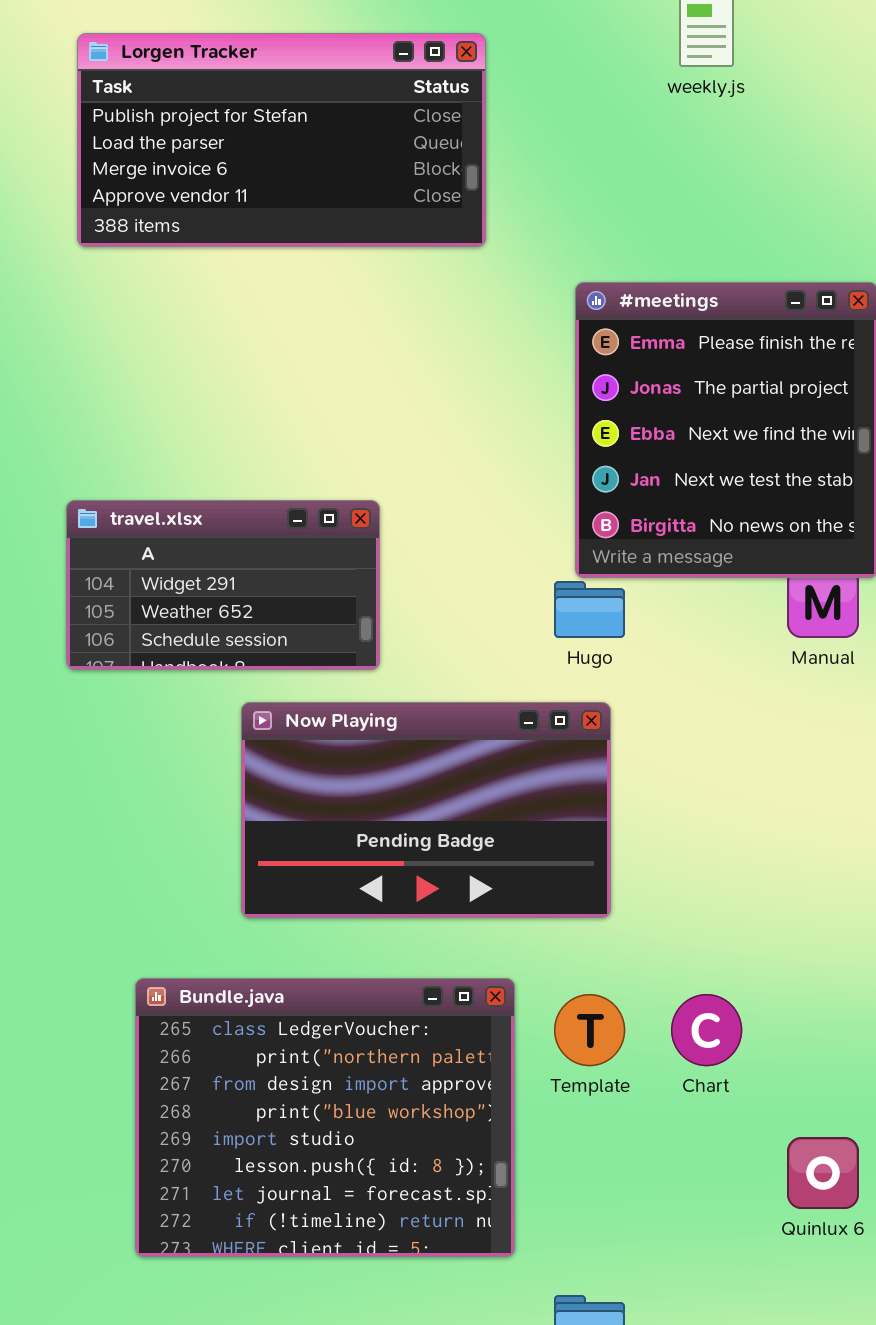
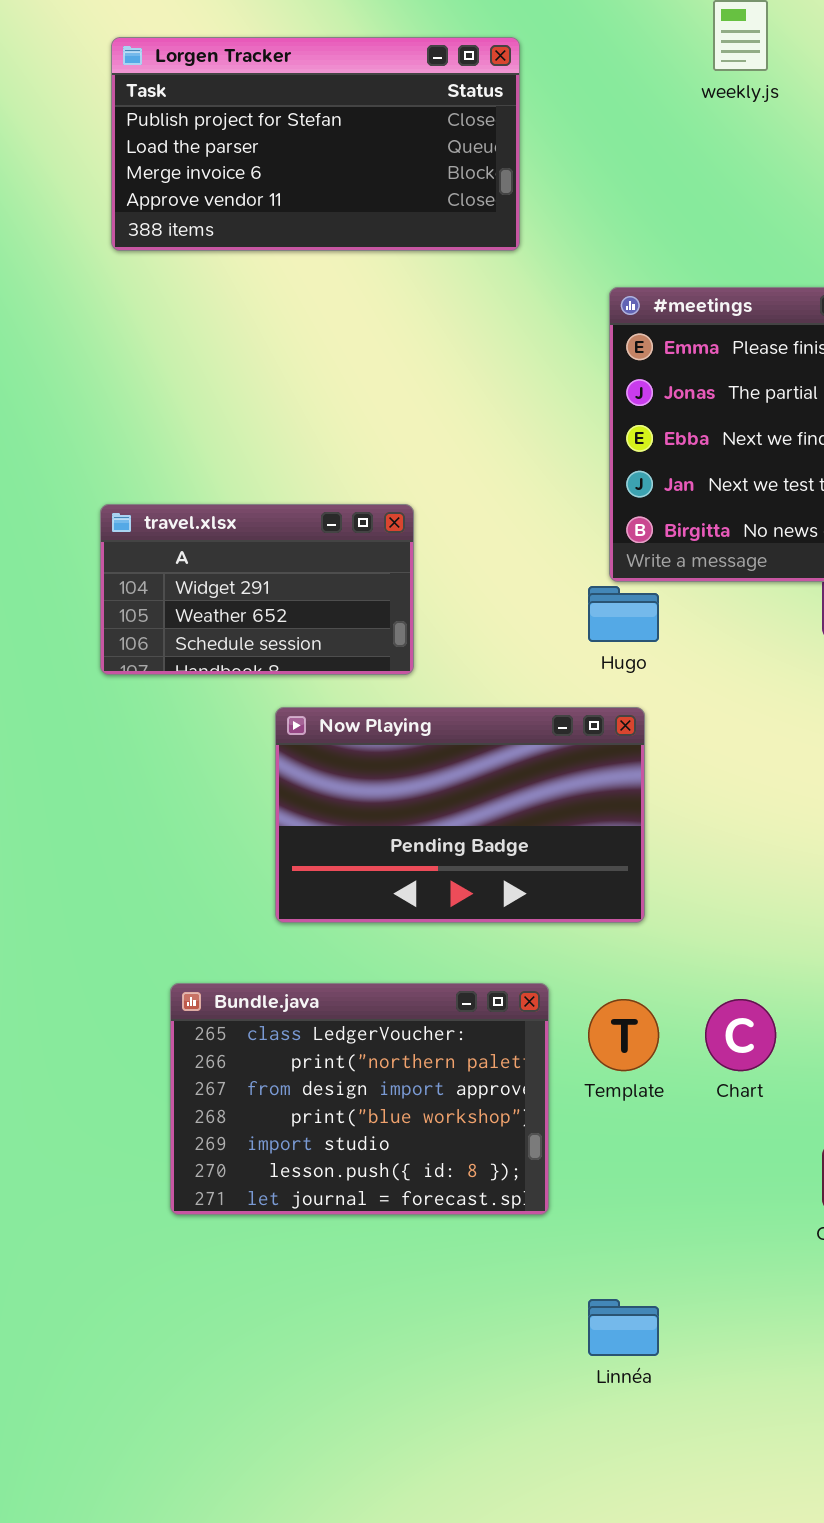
Bundle.java: [135,978,515,1257] -> [170,983,549,1215], resized

